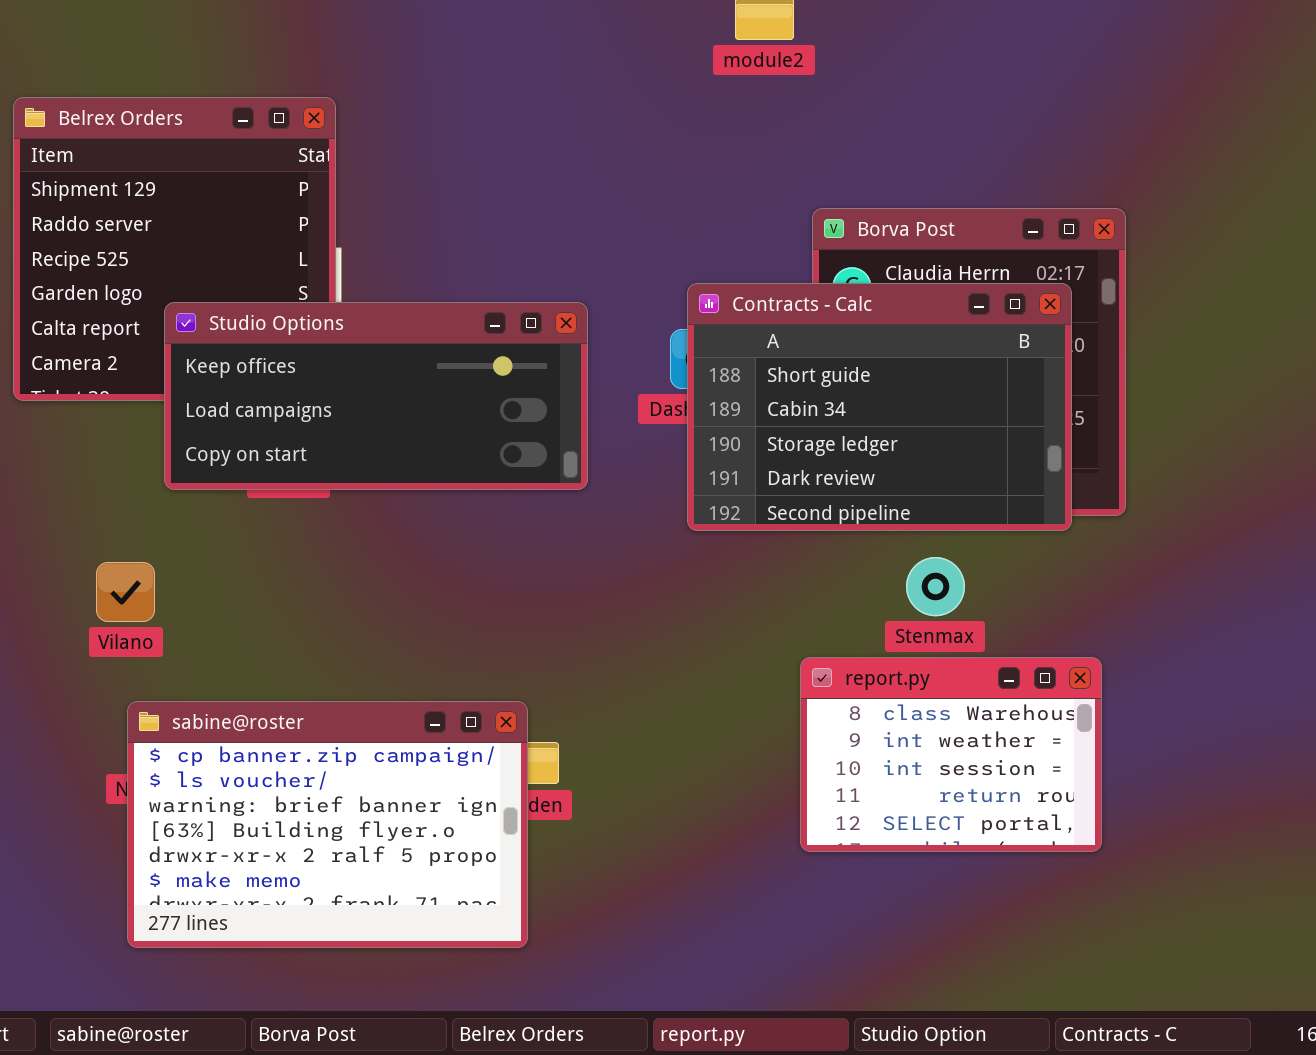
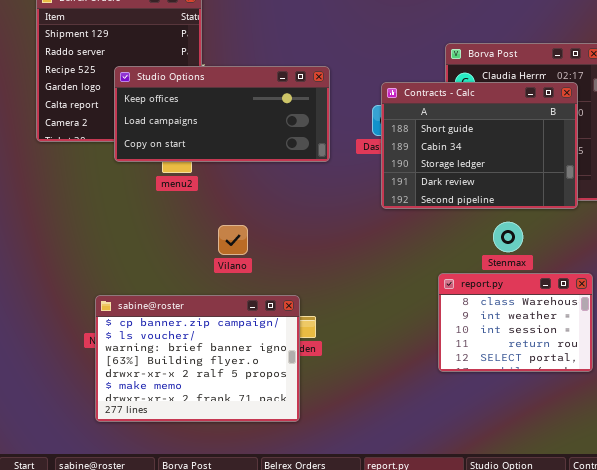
Studio Options: [164,302,588,490] -> [114,66,330,162], moved
Vilano: [96,562,155,622] -> [218,225,248,255], moved

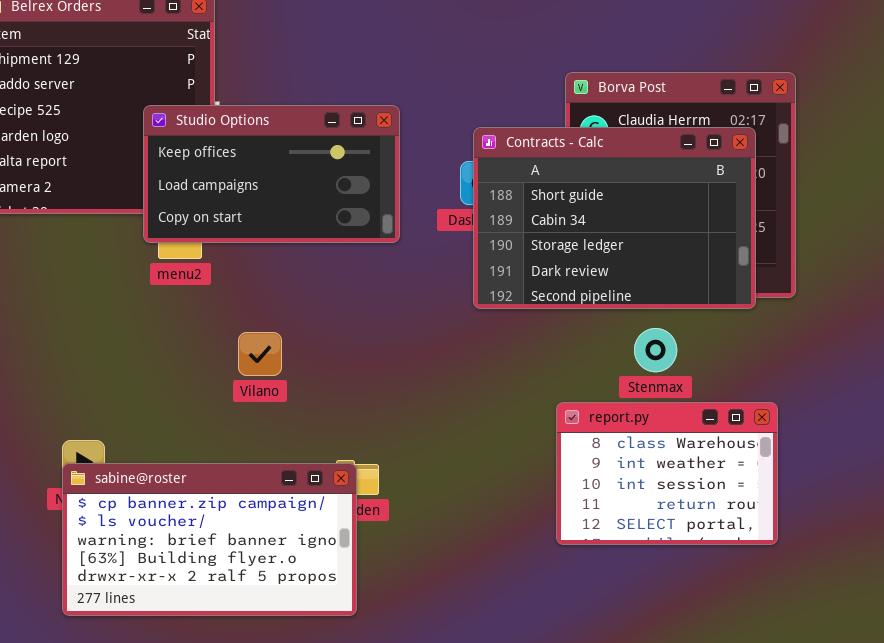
Studio Options: [114,66,330,162] -> [143,105,400,243], resized
sabine@roster: [95,295,300,422] -> [62,463,357,616], resized

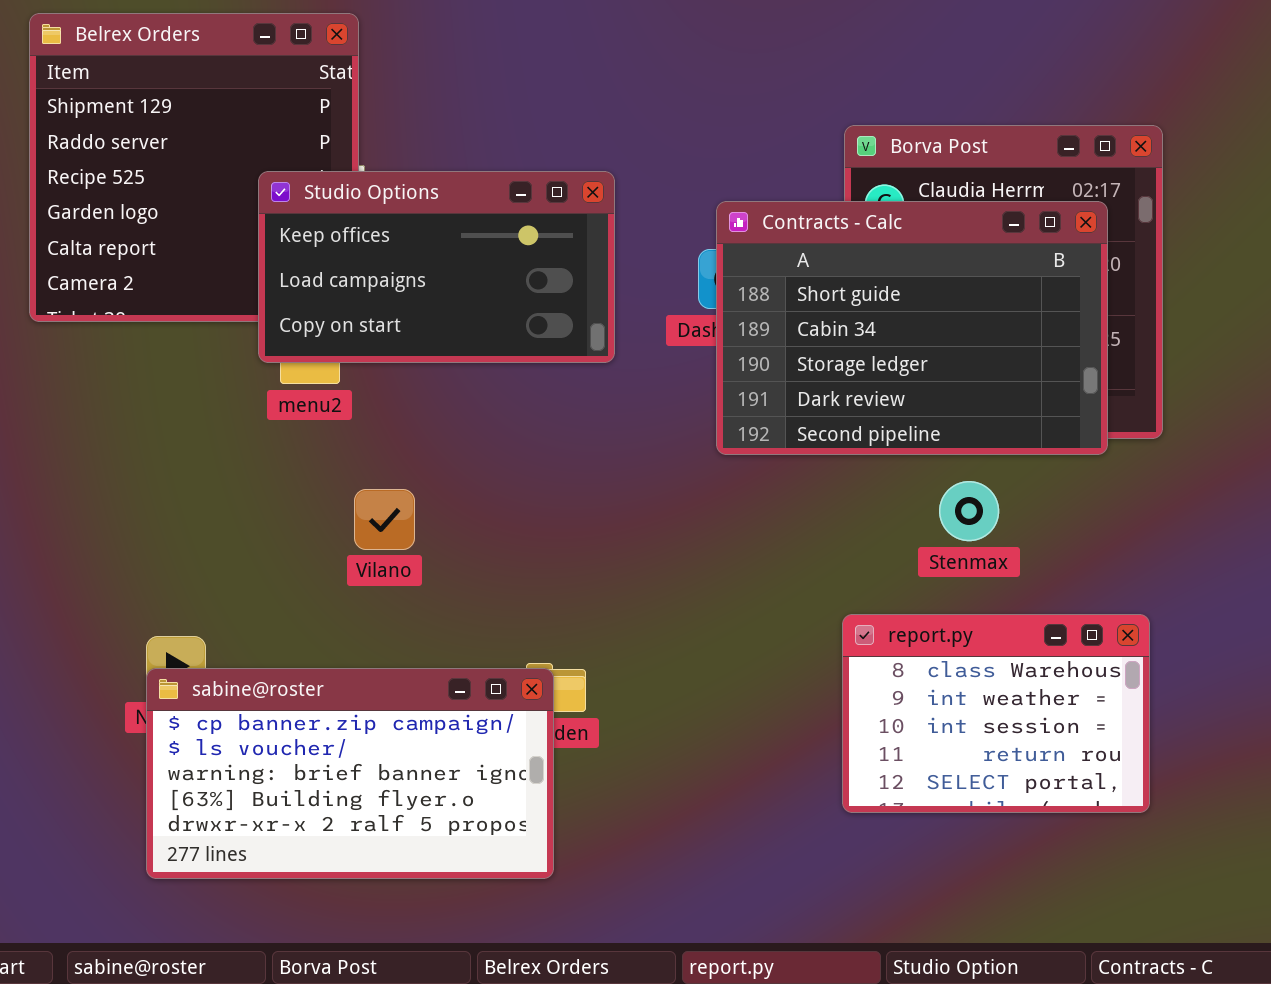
Vilano: [238,332,282,376] -> [354,489,415,550], moved
report.py: [556,402,778,545] -> [842,614,1150,813], moved

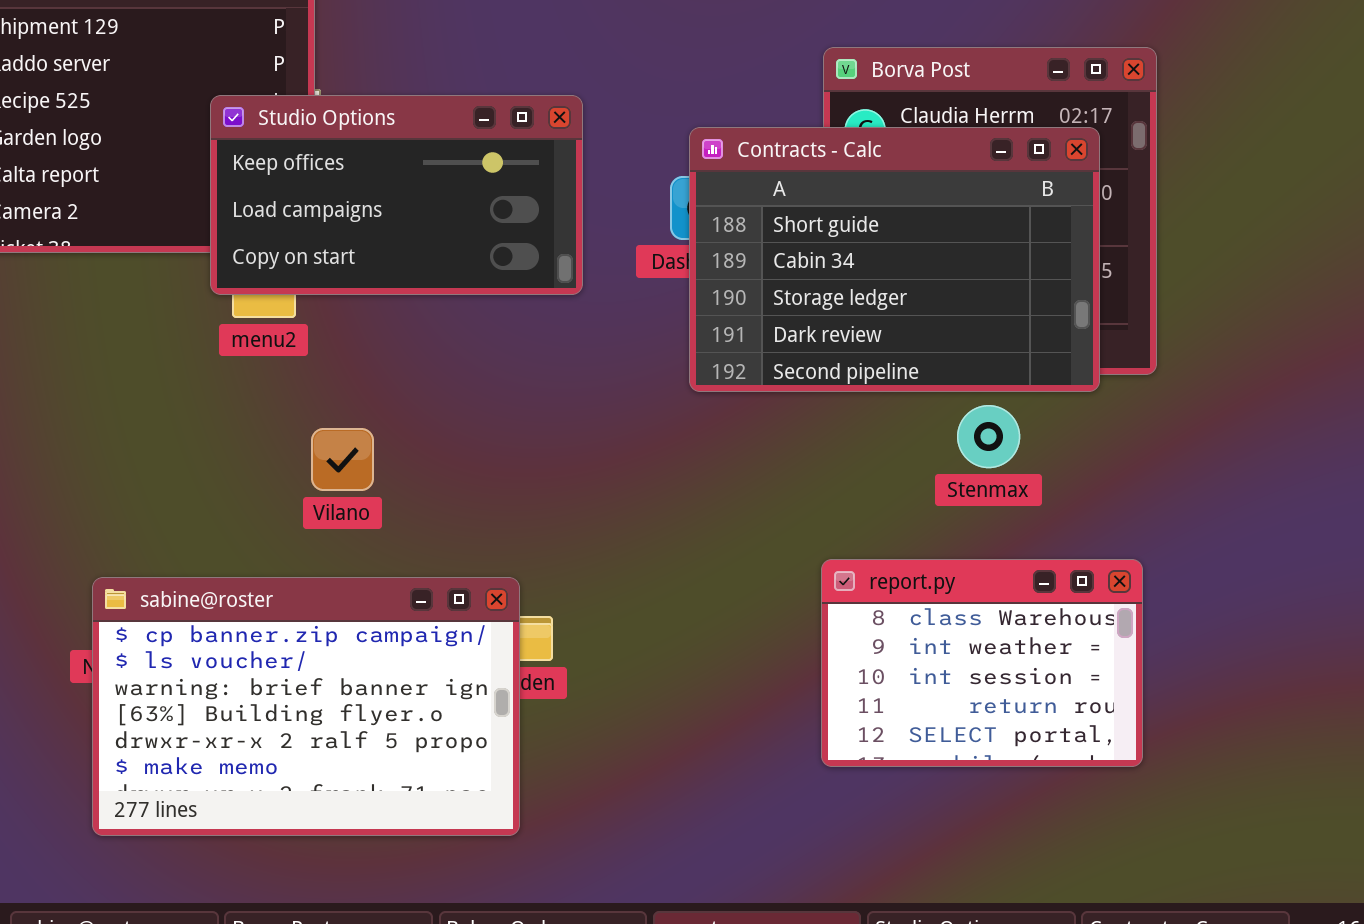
Stenmax: [939,481,999,541] -> [957,405,1020,468], moved
sabine@roster: [146,668,554,879] -> [92,577,520,836], resized

